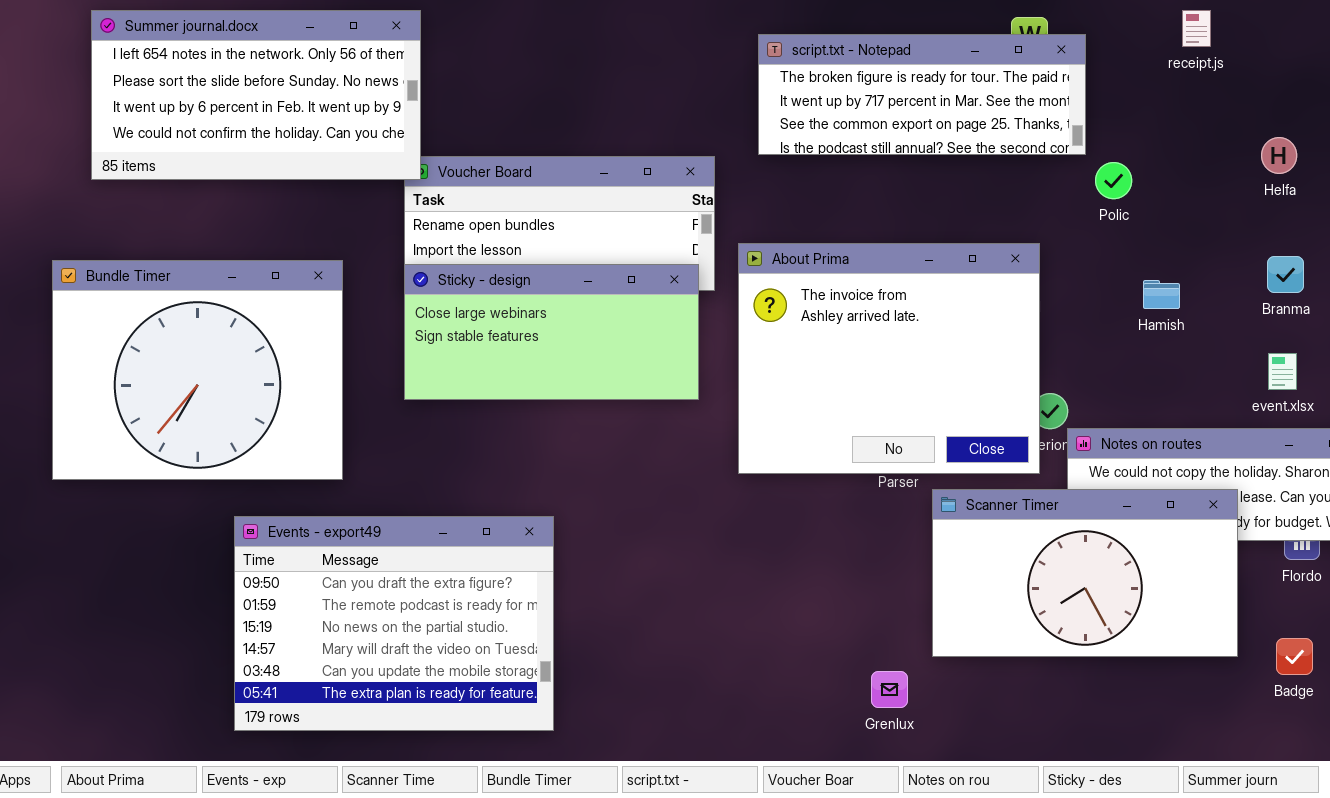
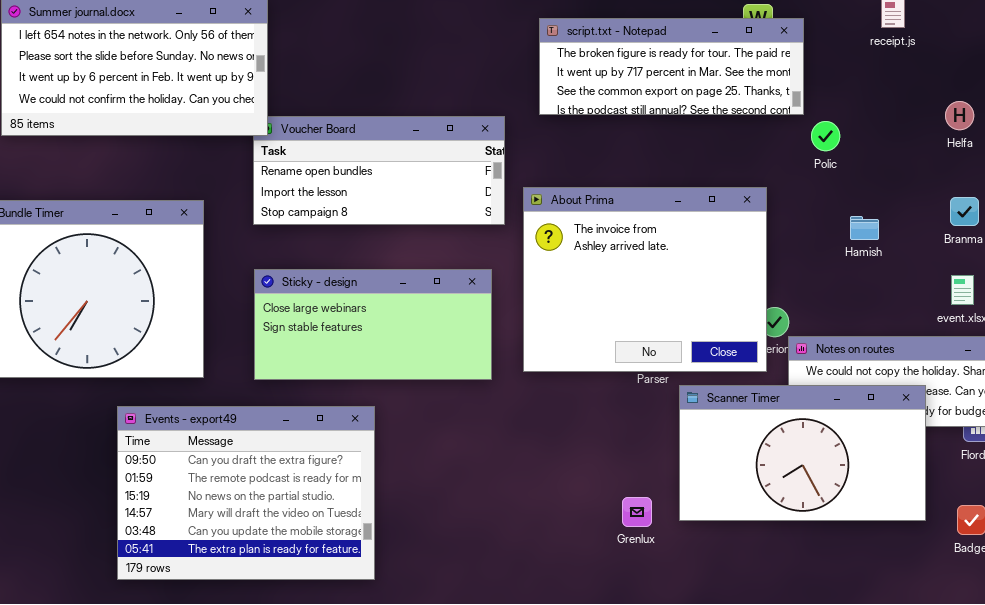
Sticky - design: [404,264,699,400] -> [254,269,492,380], moved
Grenlux: [871,671,908,708] -> [622,497,652,527], moved

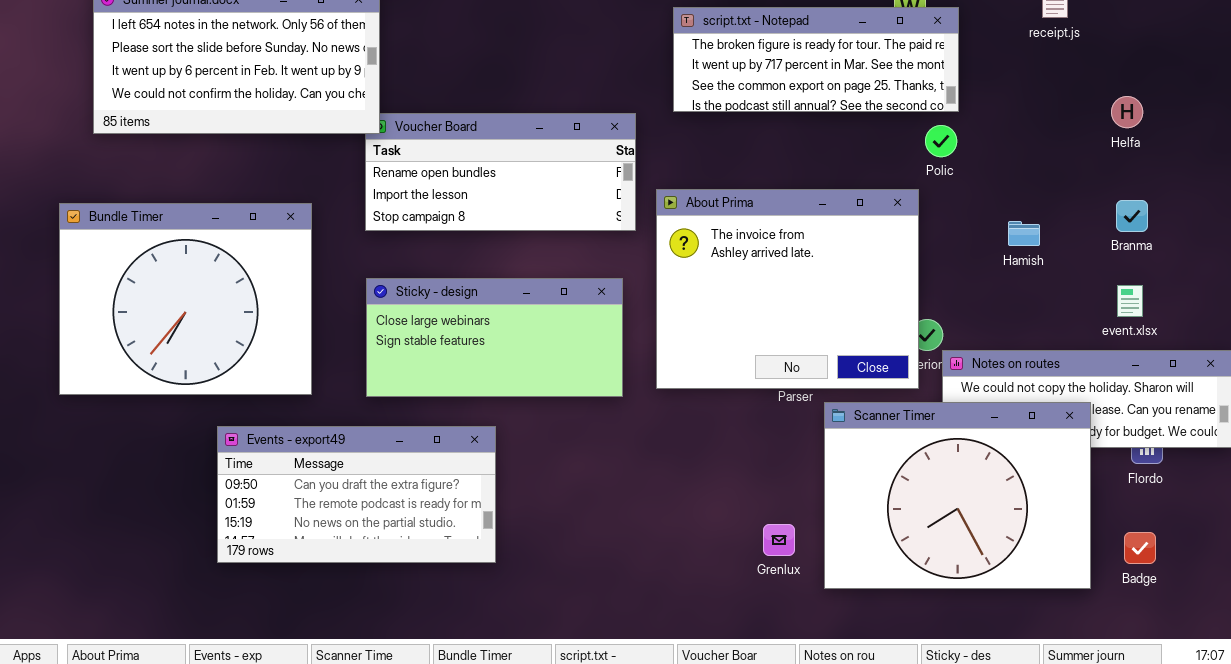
Polic: [811,121,840,151] -> [925,125,957,157], moved
Scanner Timer: [679,385,926,521] -> [824,402,1091,589], resized
Events - export49: [117,406,375,580] -> [217,426,496,563], resized

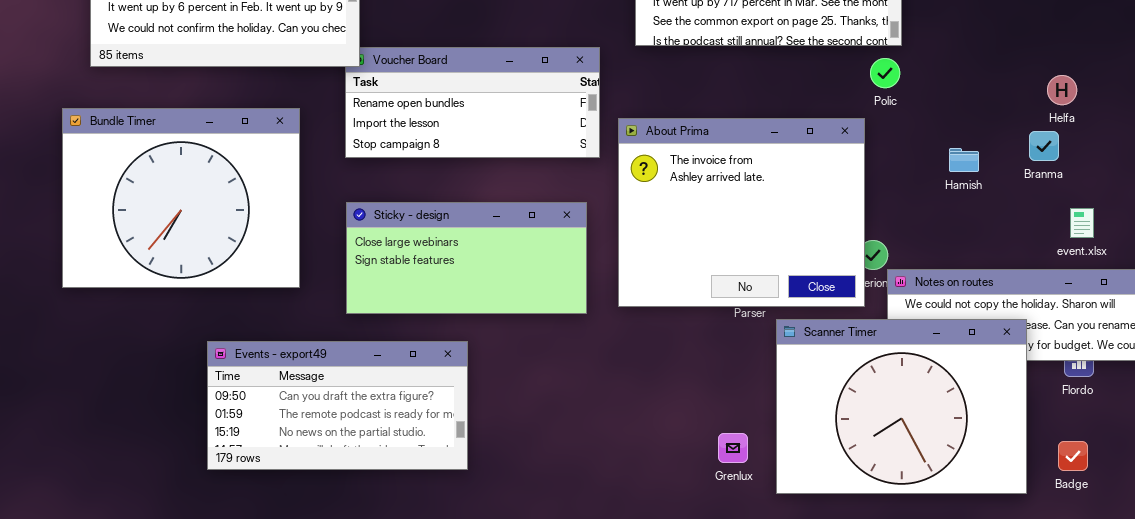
Helfa: [1111,96,1143,128] -> [1047,75,1077,105], moved
Branma: [1116,200,1148,232] -> [1029,131,1059,161], moved
Bundle Timer: [59,203,312,395] -> [62,108,300,288], moved
event.xlsx: [1117,285,1143,317] -> [1070,208,1094,238], moved

